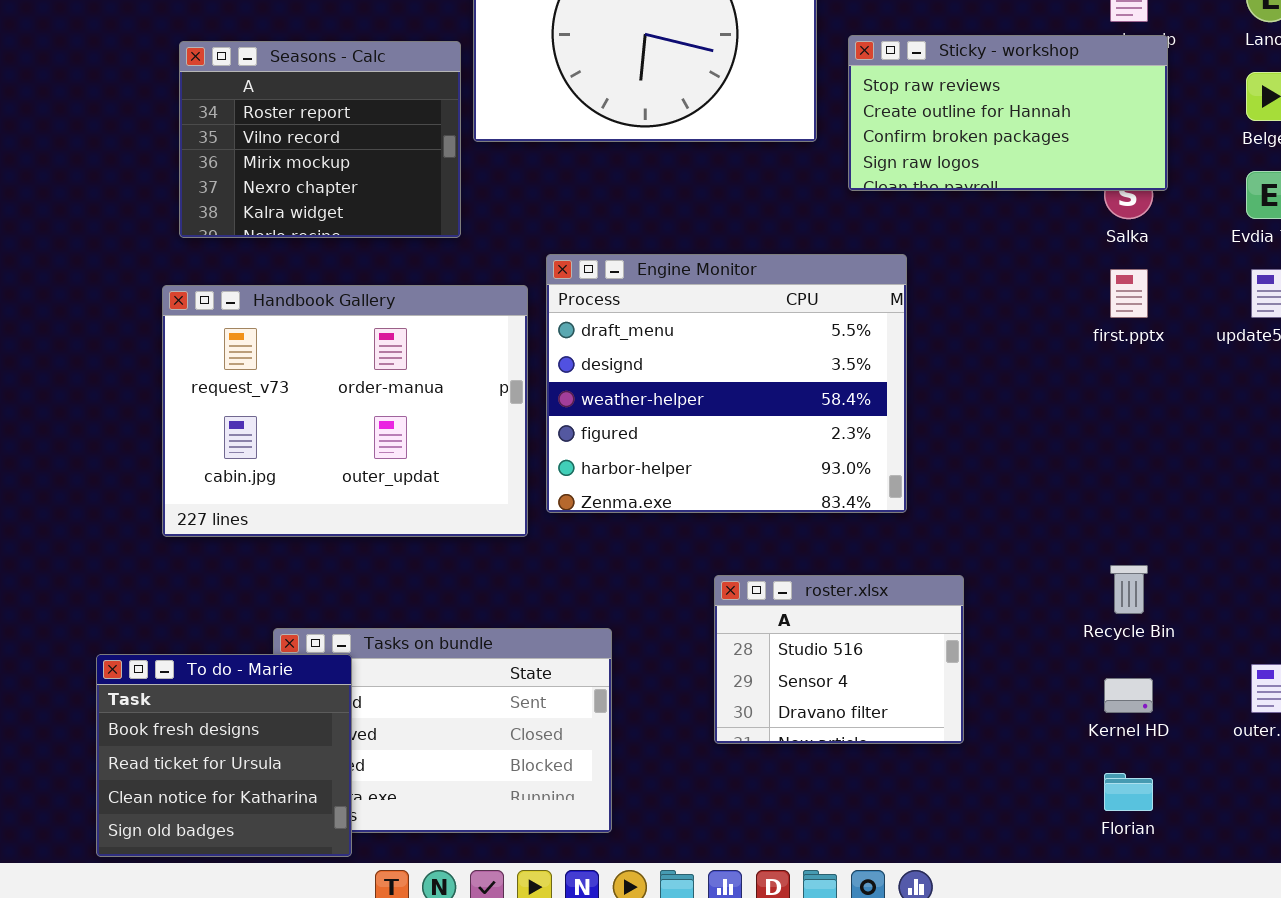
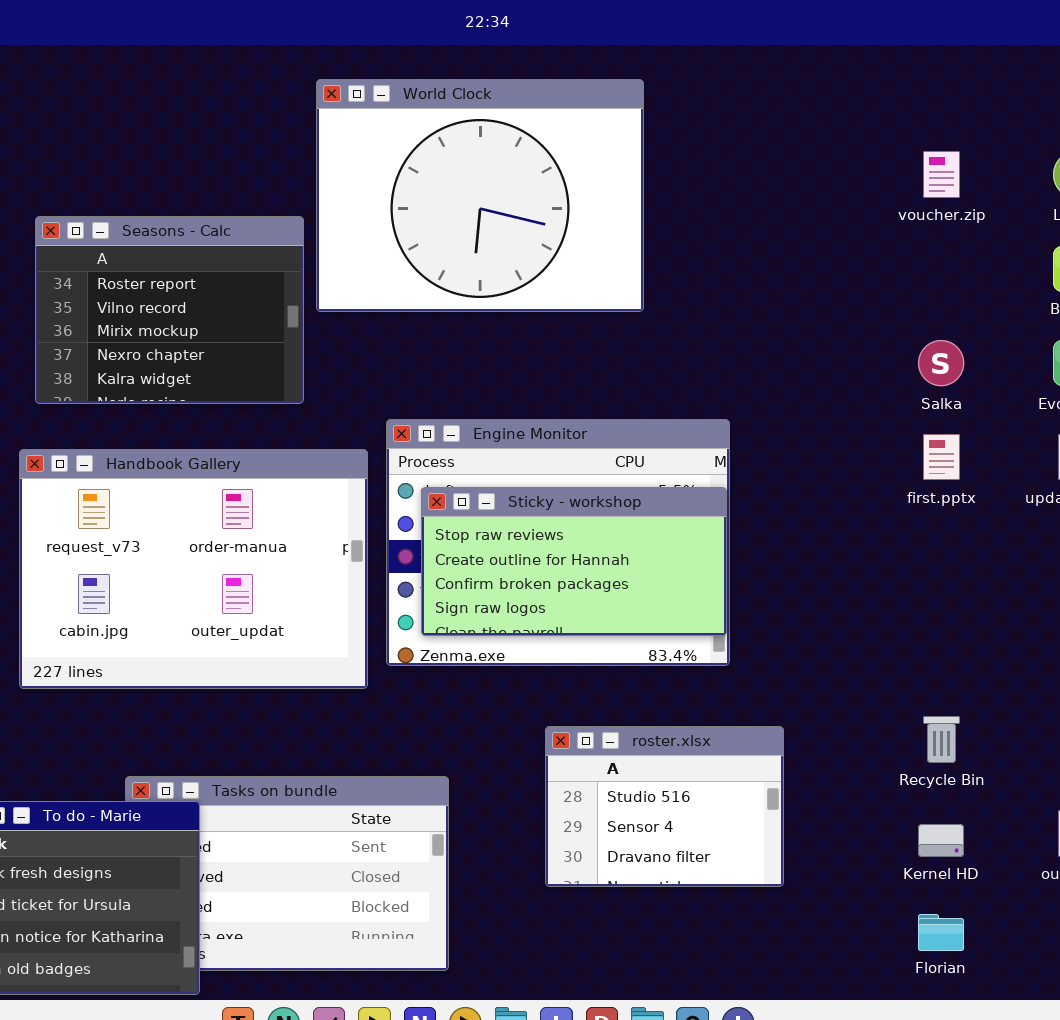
Sticky - workshop: [848,35,1168,191] -> [421,487,727,636], moved

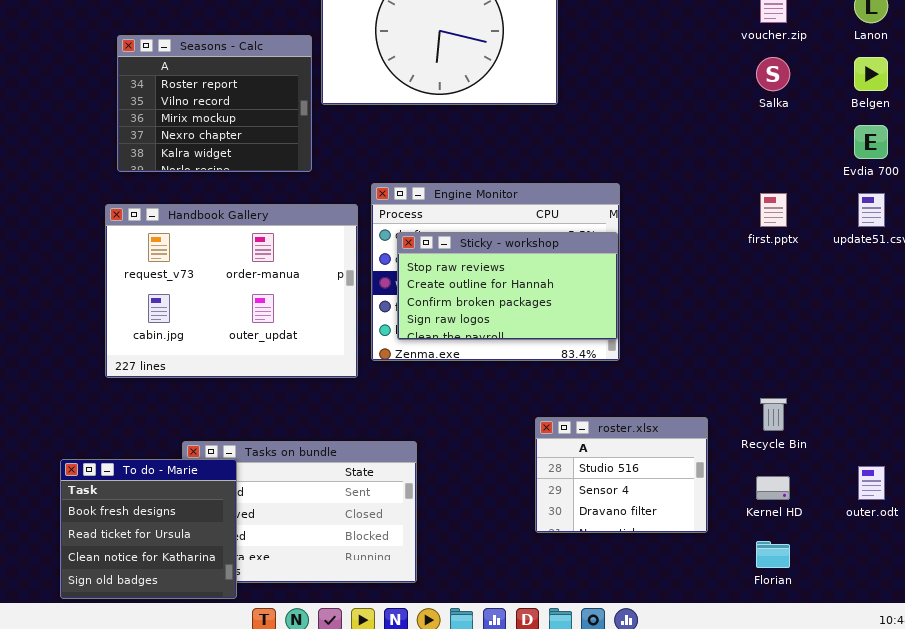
Salka: [918,340,964,386] -> [756,57,790,91], moved
roster.xlsx: [545,726,784,887] -> [535,417,708,533], moved

